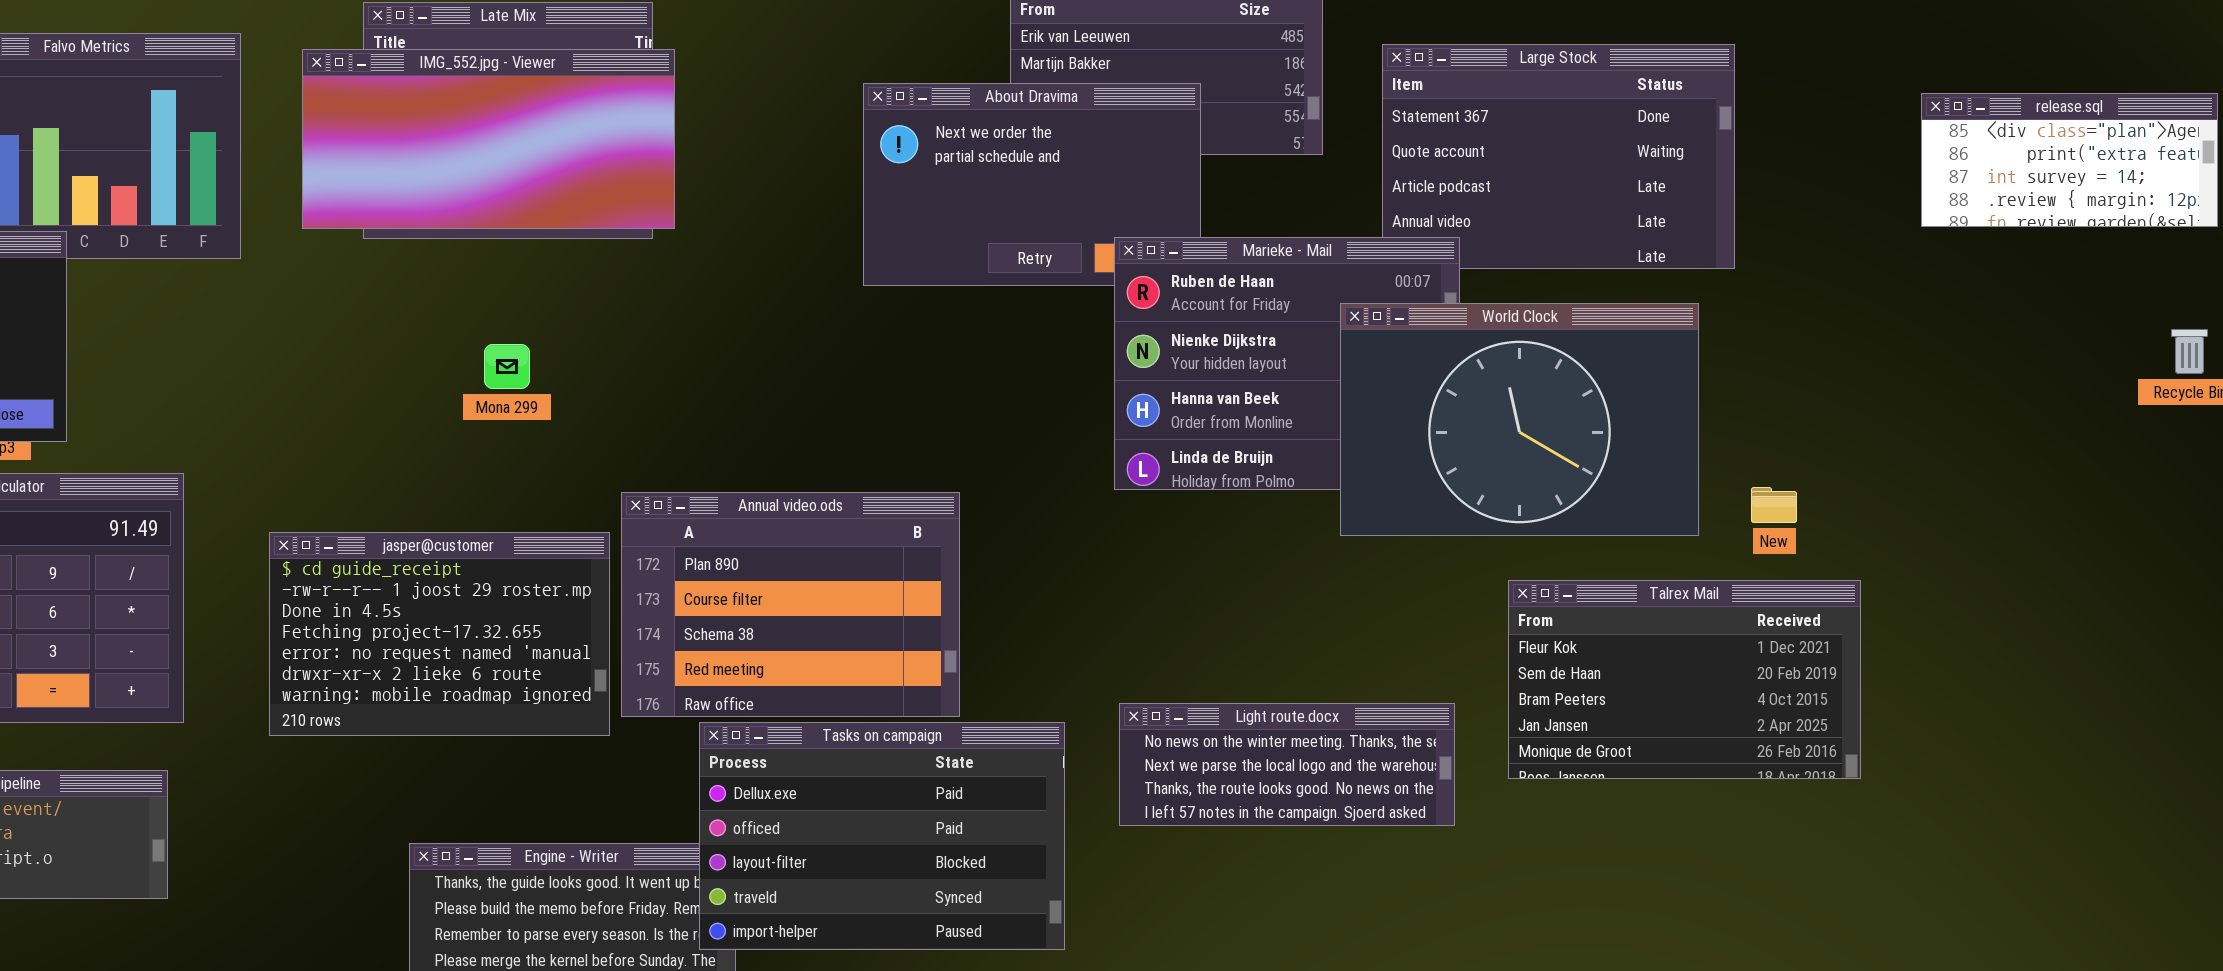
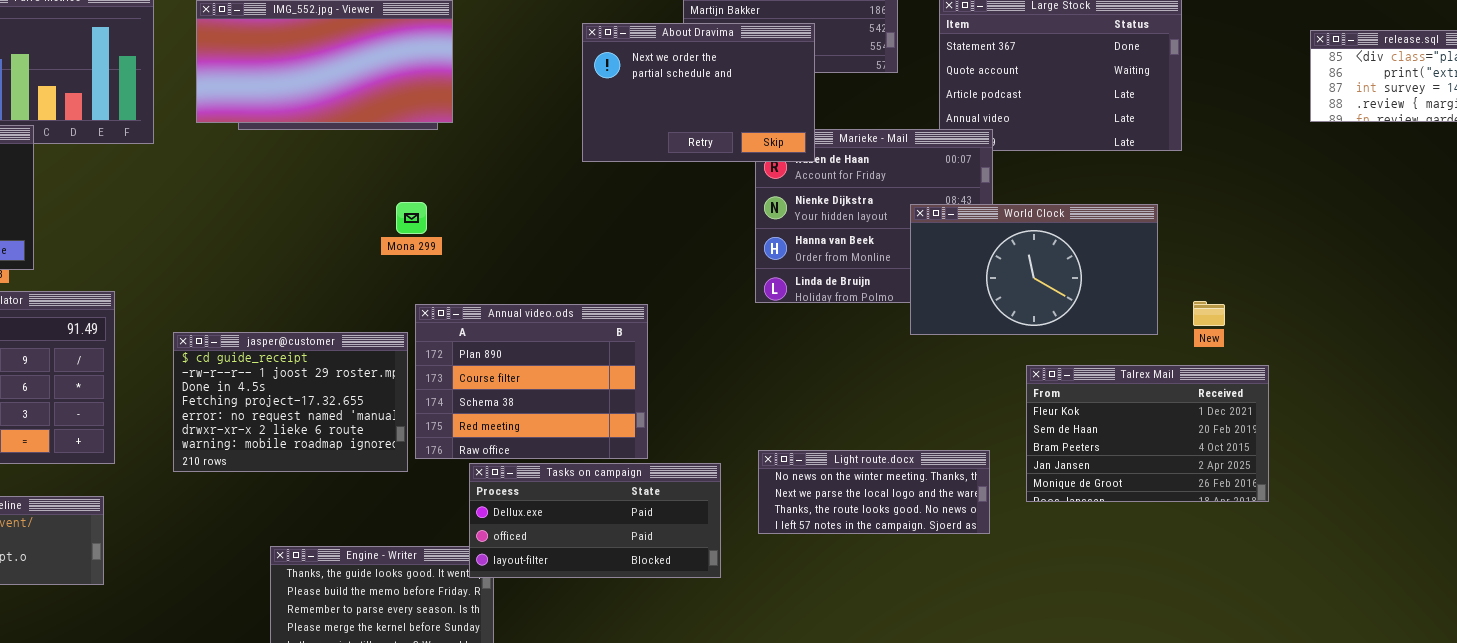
About Dravima: [863,83,1201,286] -> [582,23,815,162], raised
World Clock: [1340,303,1699,536] -> [910,204,1158,335], resized
Mona 299: [484,344,530,389] -> [396,202,427,234], moved
Tasks on campaign: [699,722,1065,950] -> [469,463,721,578], resized

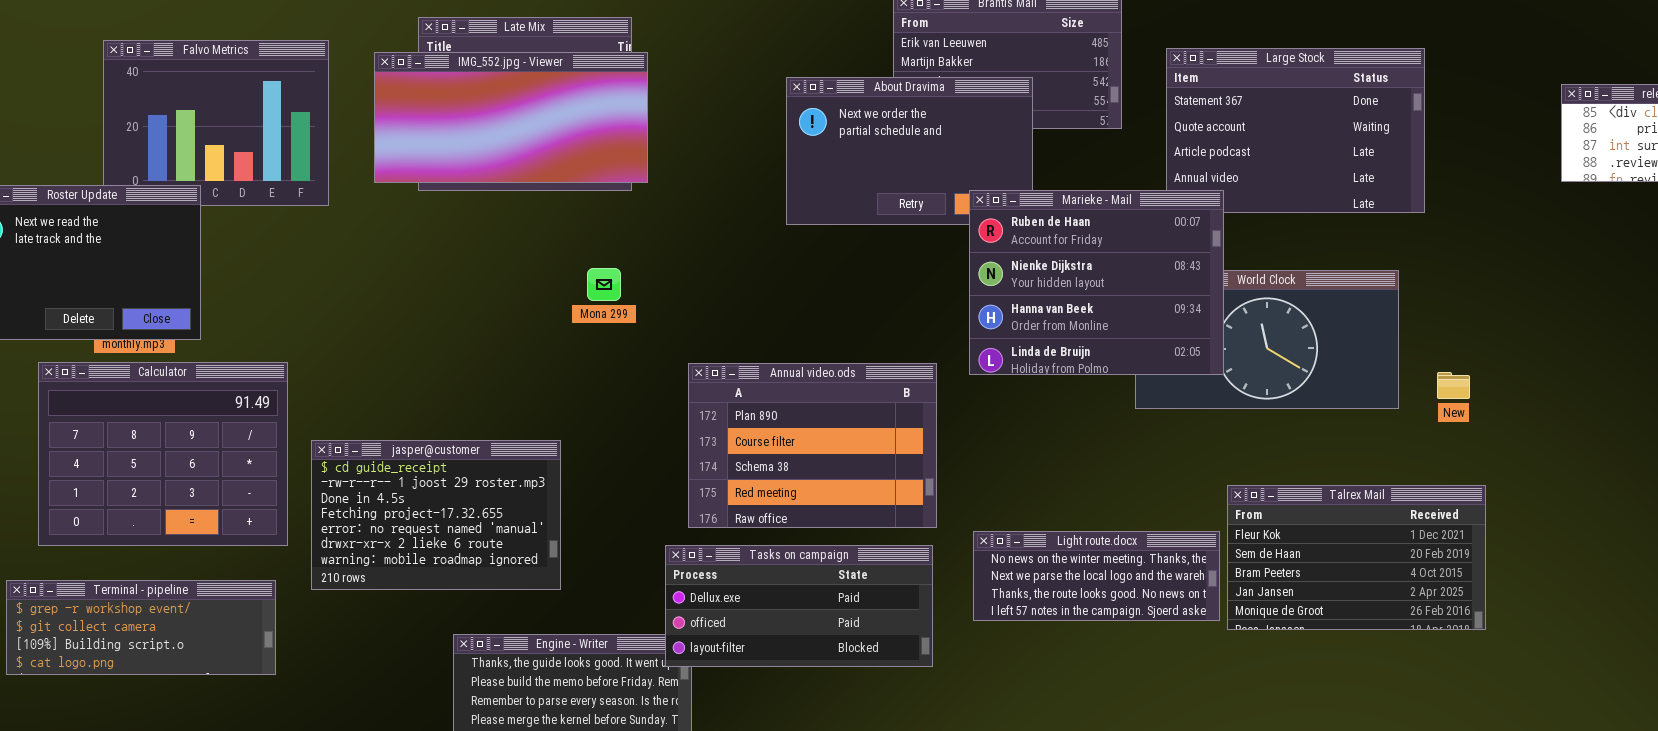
Marieke - Mail: [755,129,993,303] -> [969,190,1224,375], raised
Annual video.ods: [415,304,648,459] -> [688,363,937,528], moved
jasper@customer: [173,332,408,472] -> [311,440,561,590], moved
Talrex Mail: [1026,365,1269,502] -> [1227,485,1486,630], moved

